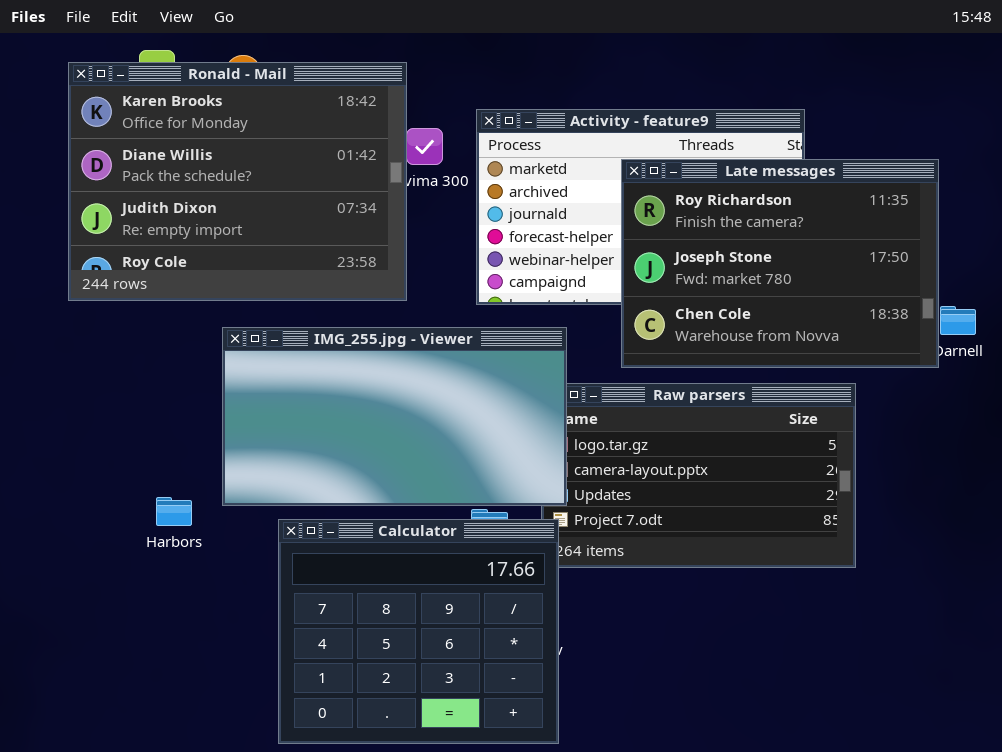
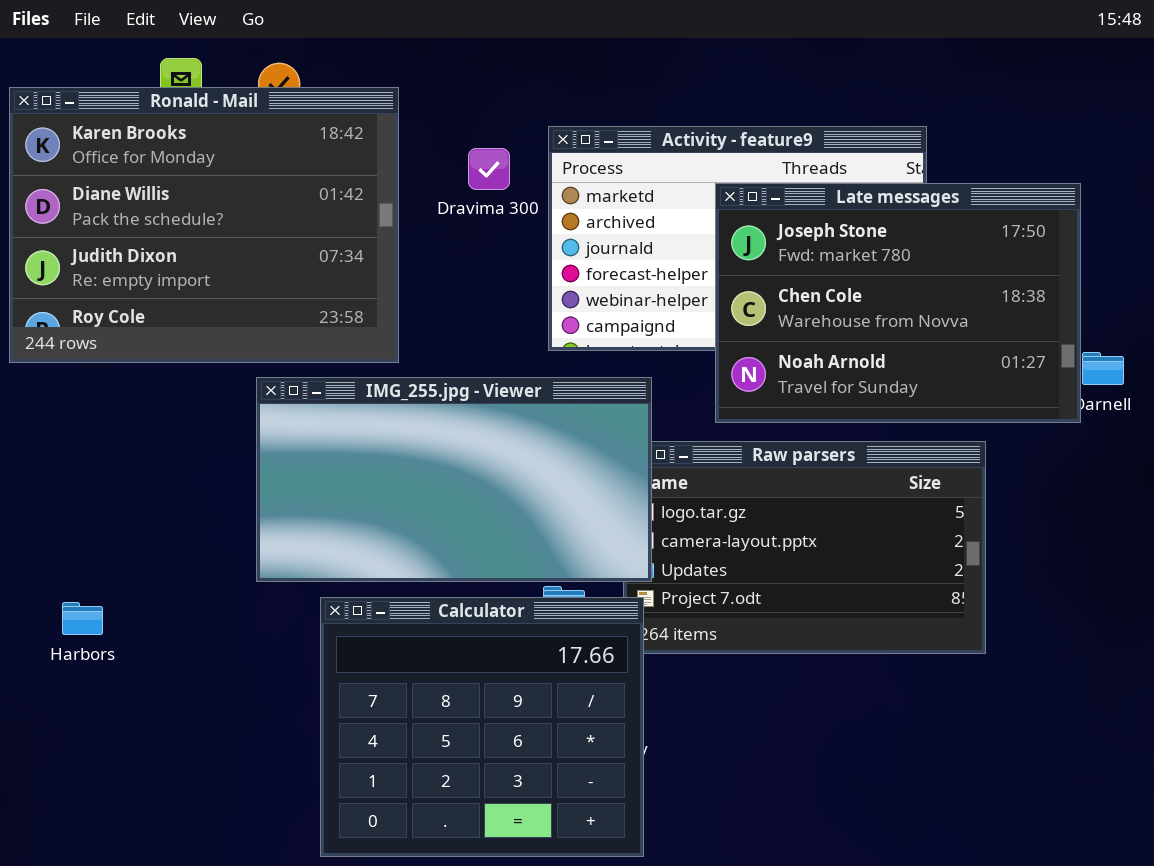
Ronald - Mail: [68,62,407,301] -> [9,87,399,363], moved
Late messages: [621,159,939,368] -> [715,183,1081,423], scrolled down 1 row
Harbors: [156,497,192,526] -> [62,602,103,635], moved

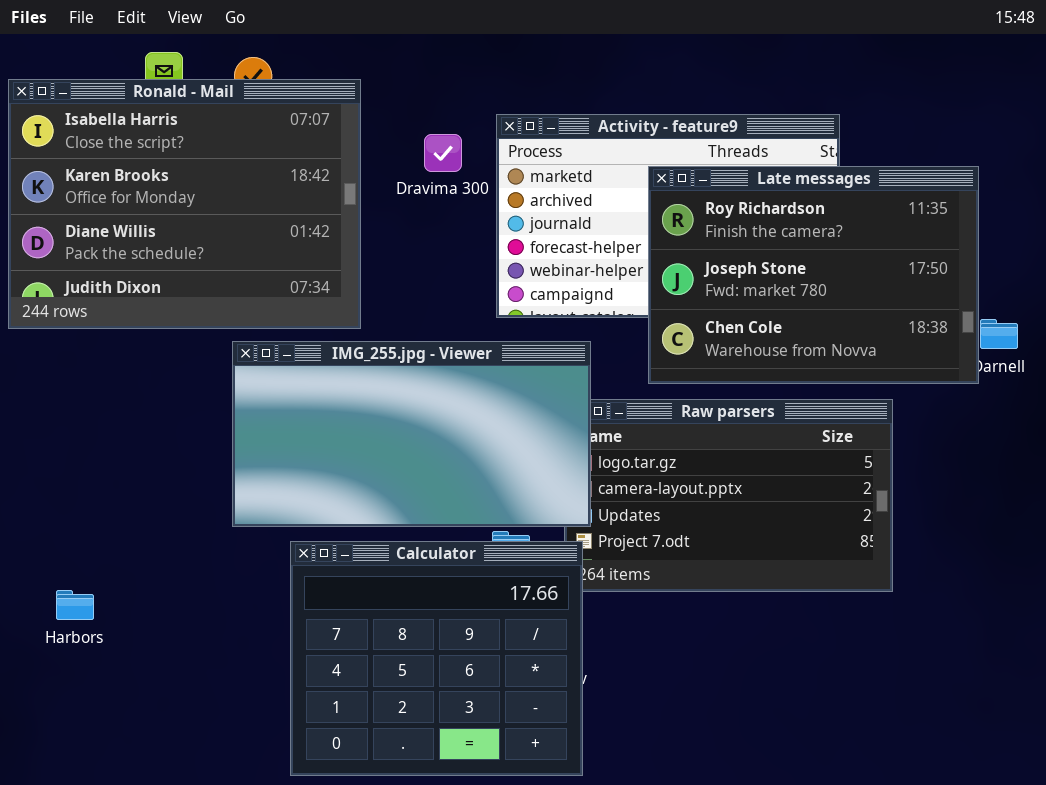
Ronald - Mail: [9,87,399,363] -> [8,79,361,329], scrolled up 1 row
Late messages: [715,183,1081,423] -> [648,166,979,384], scrolled up 1 row
Harbors: [62,602,103,635] -> [56,590,94,620], moved

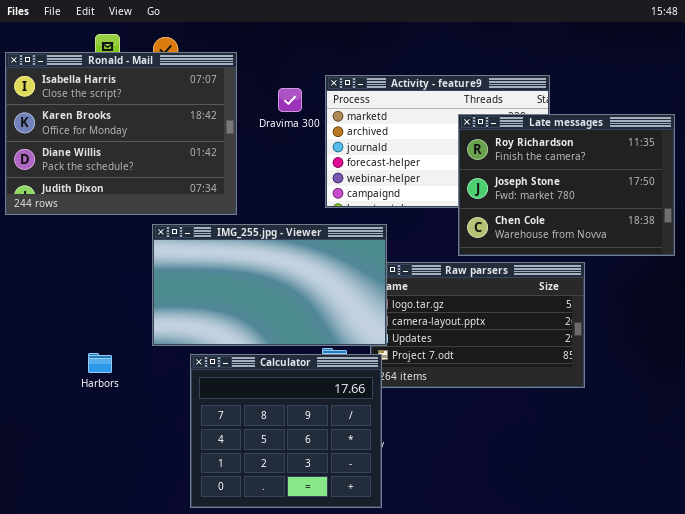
Late messages: [648,166,979,384] -> [458,114,675,256], moved
Harbors: [56,590,94,620] -> [88,353,112,373], moved

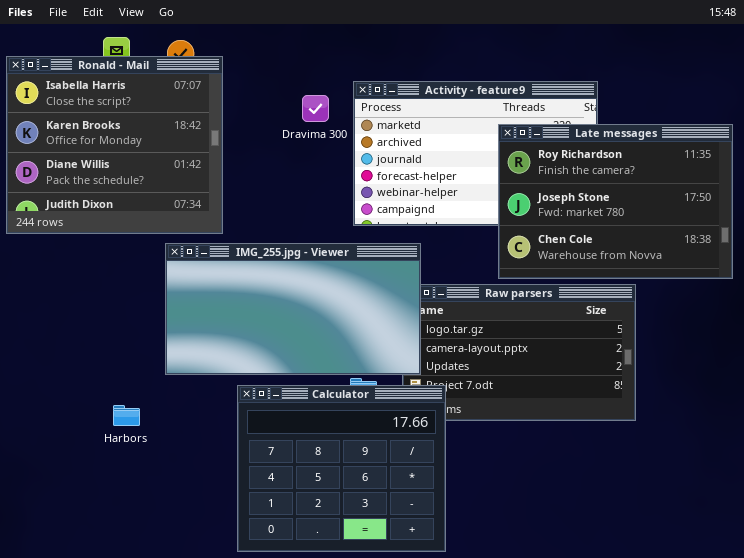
Ronald - Mail: [5,52,237,215] -> [6,56,223,234], resized
Harbors: [88,353,112,373] -> [113,405,140,426], moved
Calculator: [190,354,382,508] -> [237,385,446,552], moved

